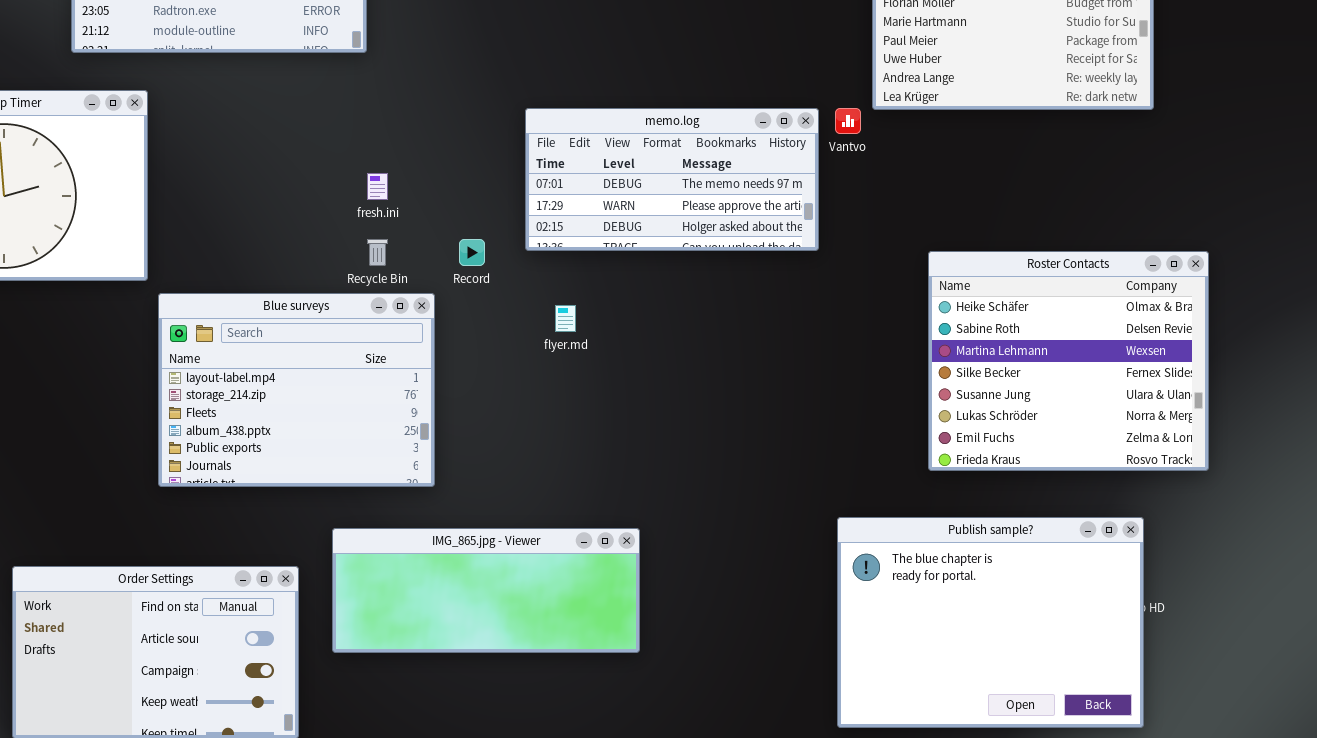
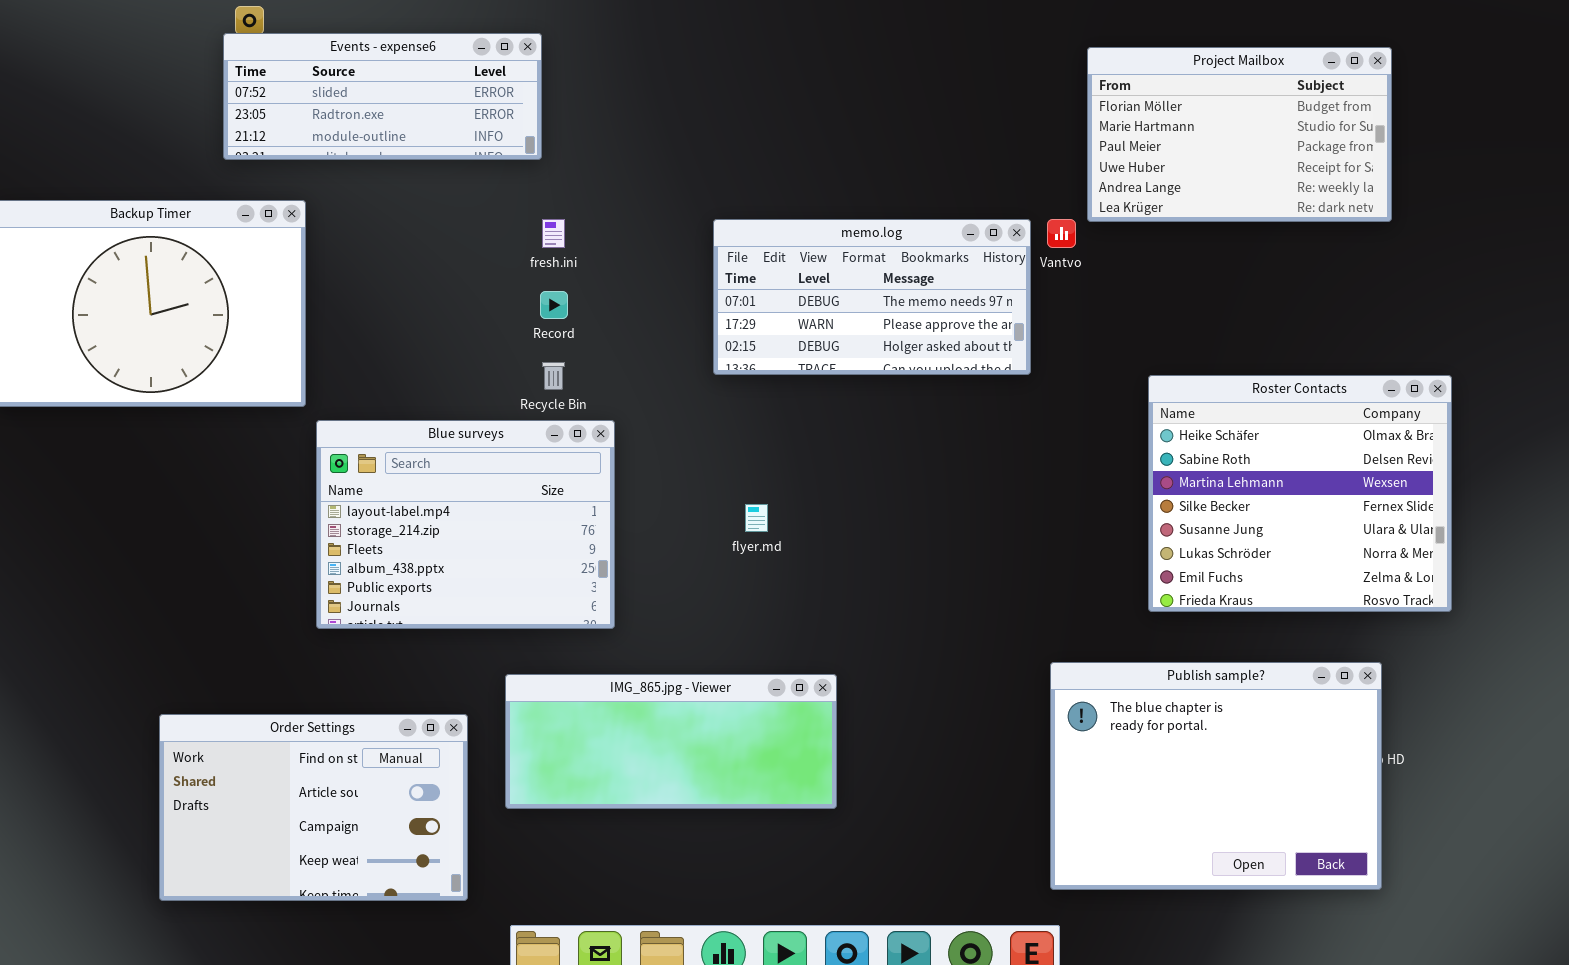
fresh.ini: [367,173,388,200] -> [542,219,565,248], moved
Record: [459,239,485,266] -> [540,291,568,319], moved
flyer.md: [555,305,576,332] -> [745,504,768,532], moved

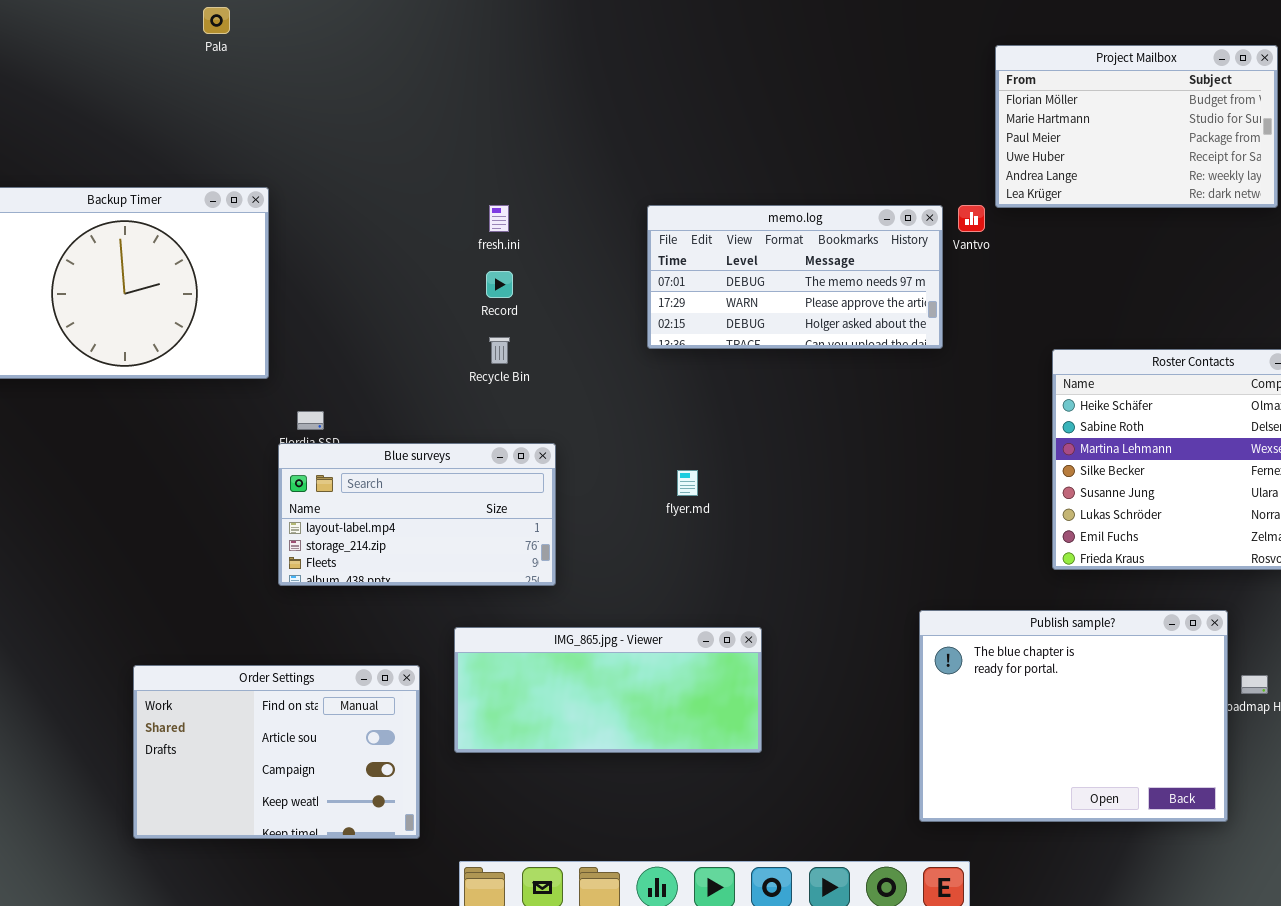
Events - expense6: [223,33,542,160] -> none, closed
Blue surveys: [316,420,615,629] -> [278,443,556,586], resized
Publish sample?: [1050,662,1382,890] -> [919,610,1228,822], moved

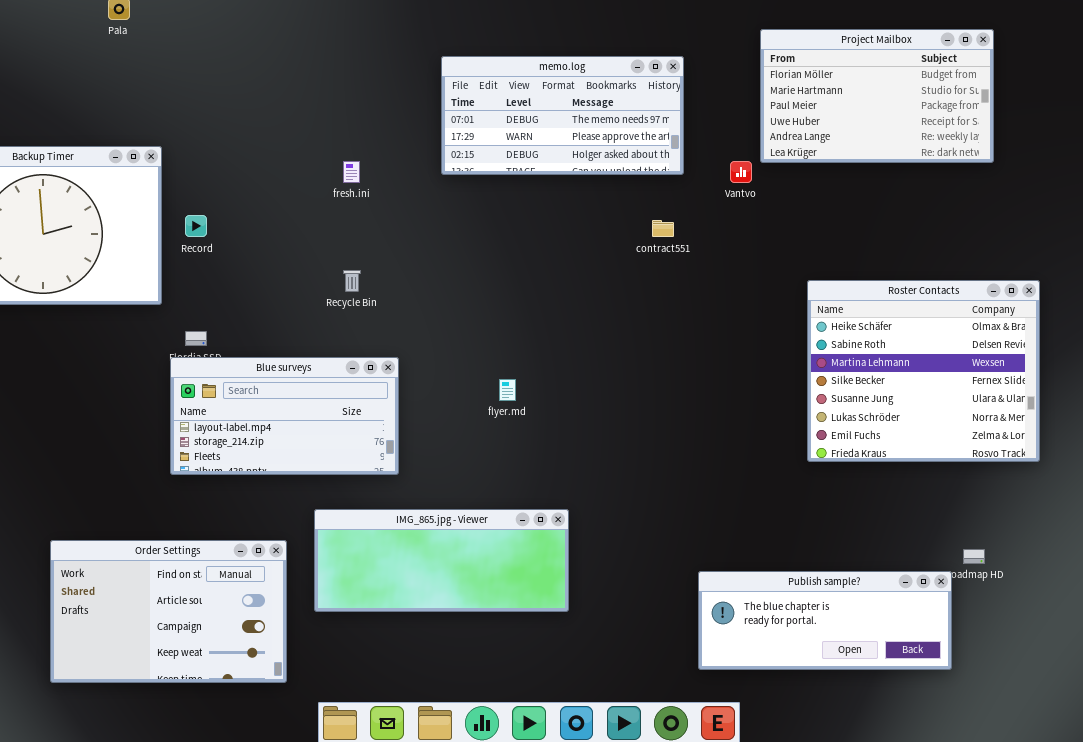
memo.log: [647,205,943,349] -> [441,56,684,175], moved
Record: [486,271,513,298] -> [185,215,207,237], moved
Publish sample?: [919,610,1228,822] -> [698,571,952,670], resized

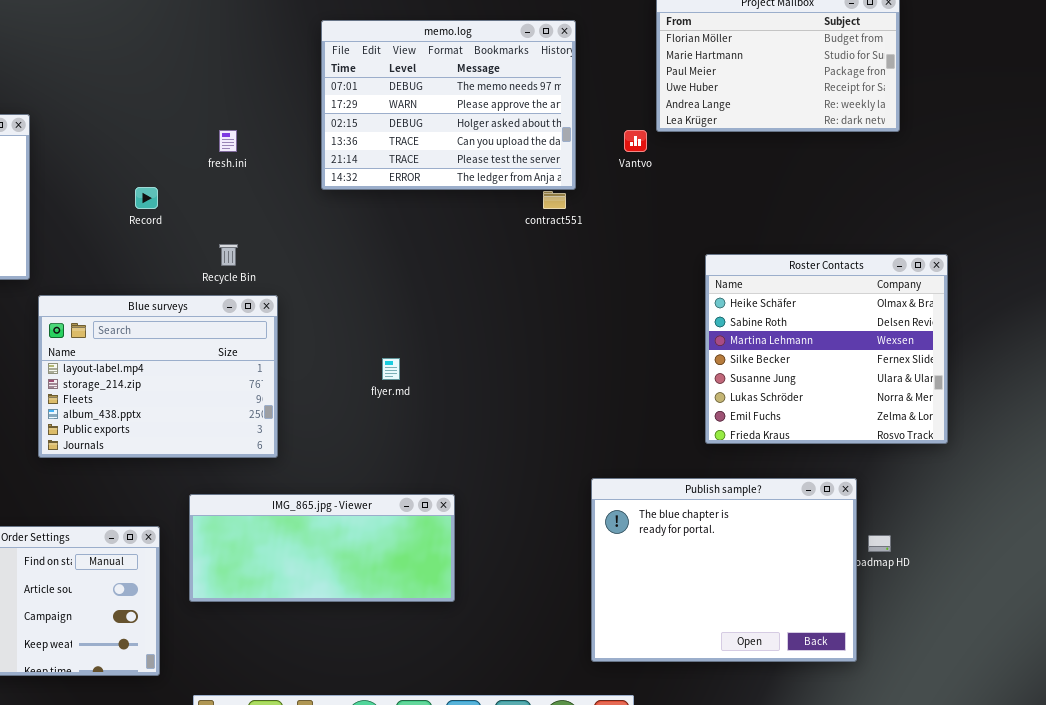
memo.log: [441,56,684,175] -> [321,20,576,190], resized
Record: [185,215,207,237] -> [135,187,158,209], moved
Blue surveys: [170,357,399,475] -> [38,295,278,458], resized
Publish sample?: [698,571,952,670] -> [591,478,857,662], resized

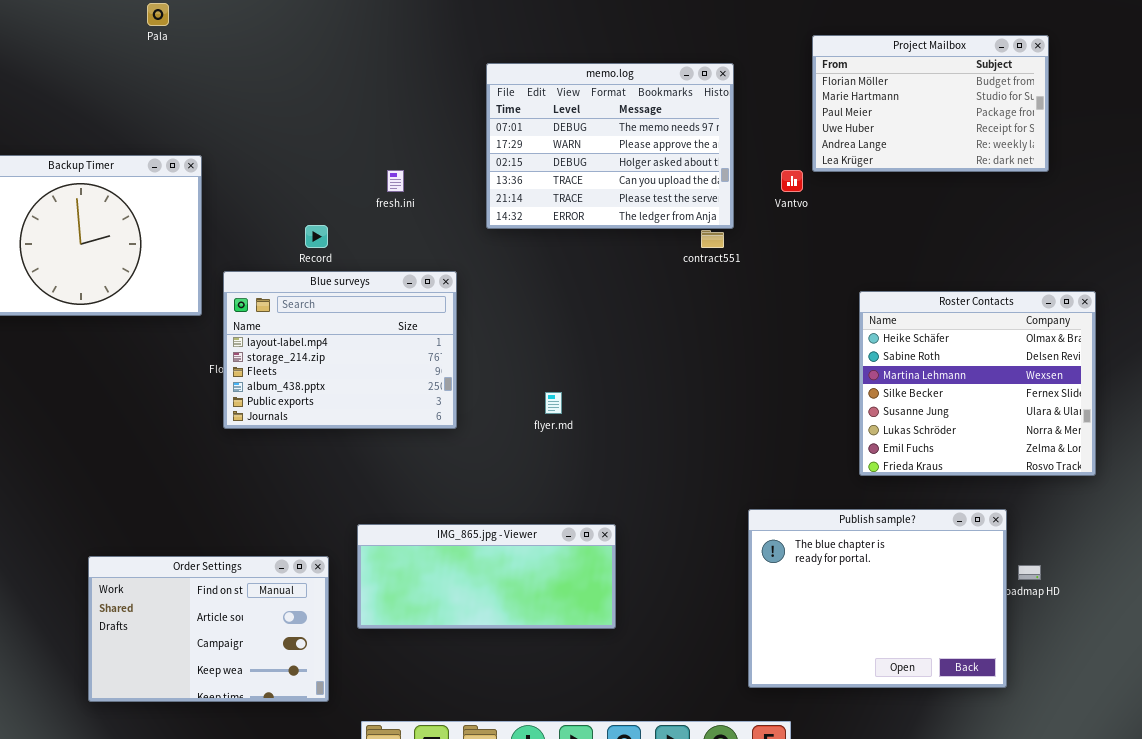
Blue surveys: [38,295,278,458] -> [223,271,457,429], moved

